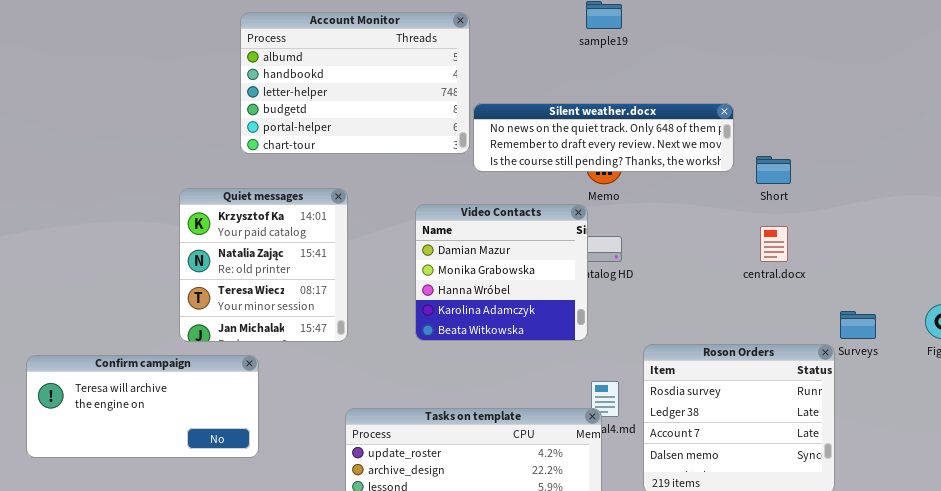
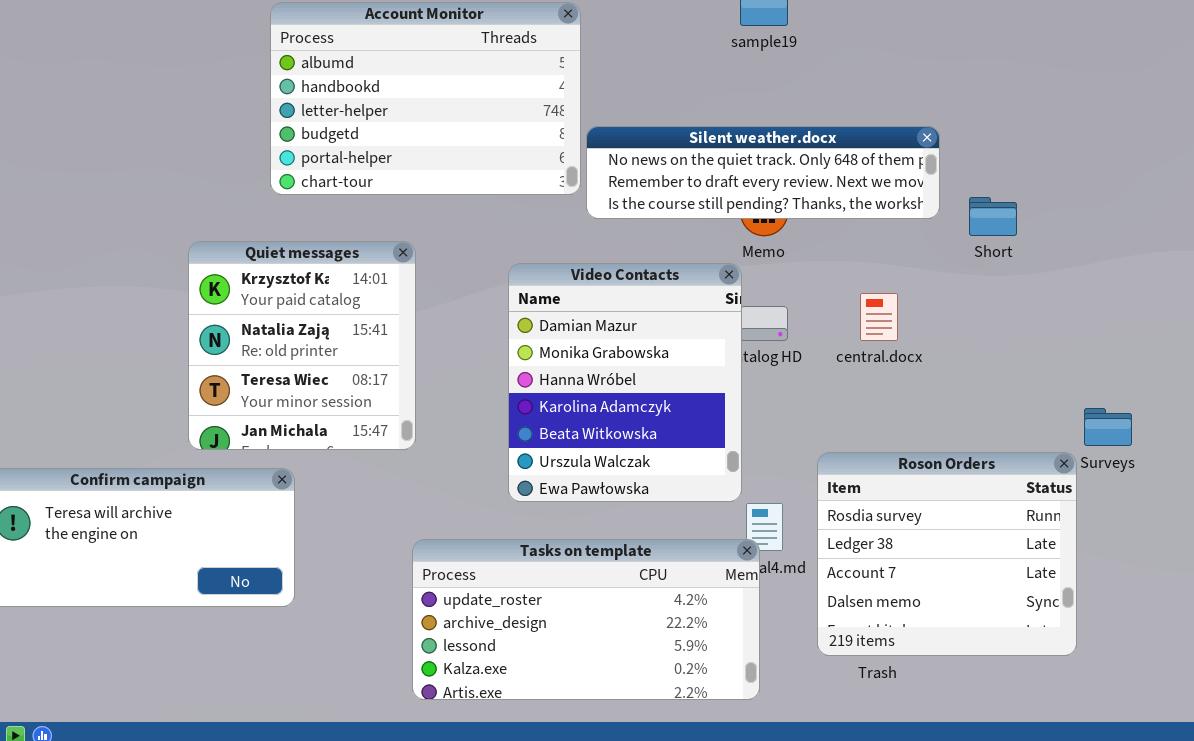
Video Contacts: [415,204,588,341] -> [508,263,742,502], resized
central.docx: [760,226,788,262] -> [860,293,898,341], moved

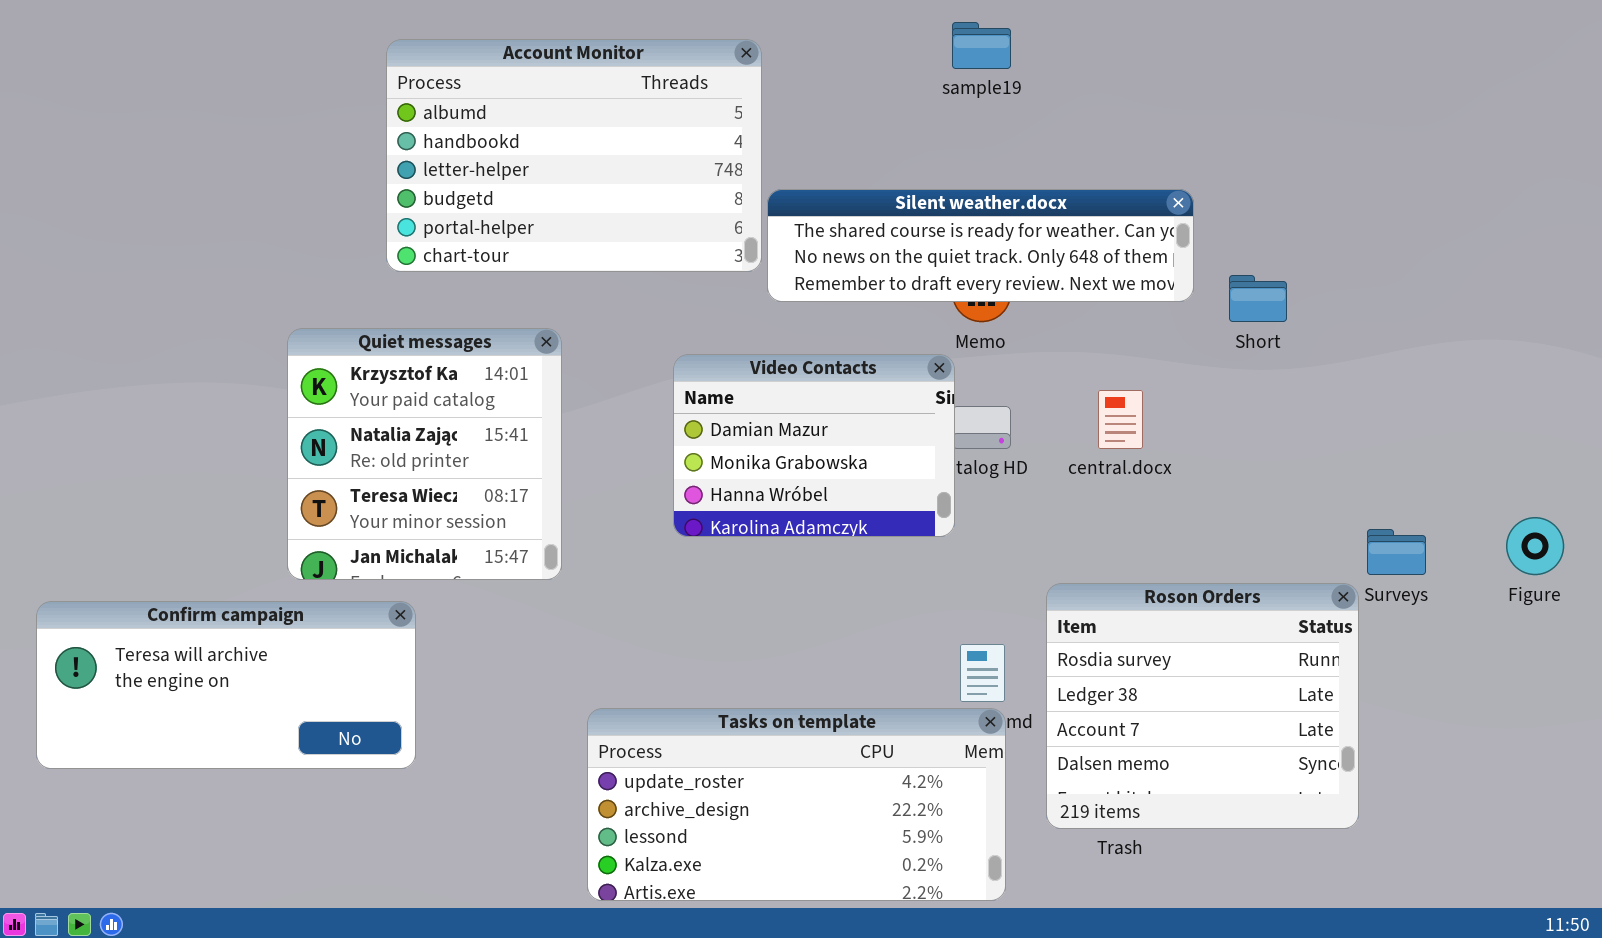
Silent weather.docx: [586,126,940,219] -> [767,189,1194,302], scrolled up 1 row
Video Contacts: [508,263,742,502] -> [673,354,955,537], resized
Tasks on template: [412,539,760,700] -> [587,708,1006,901], moved

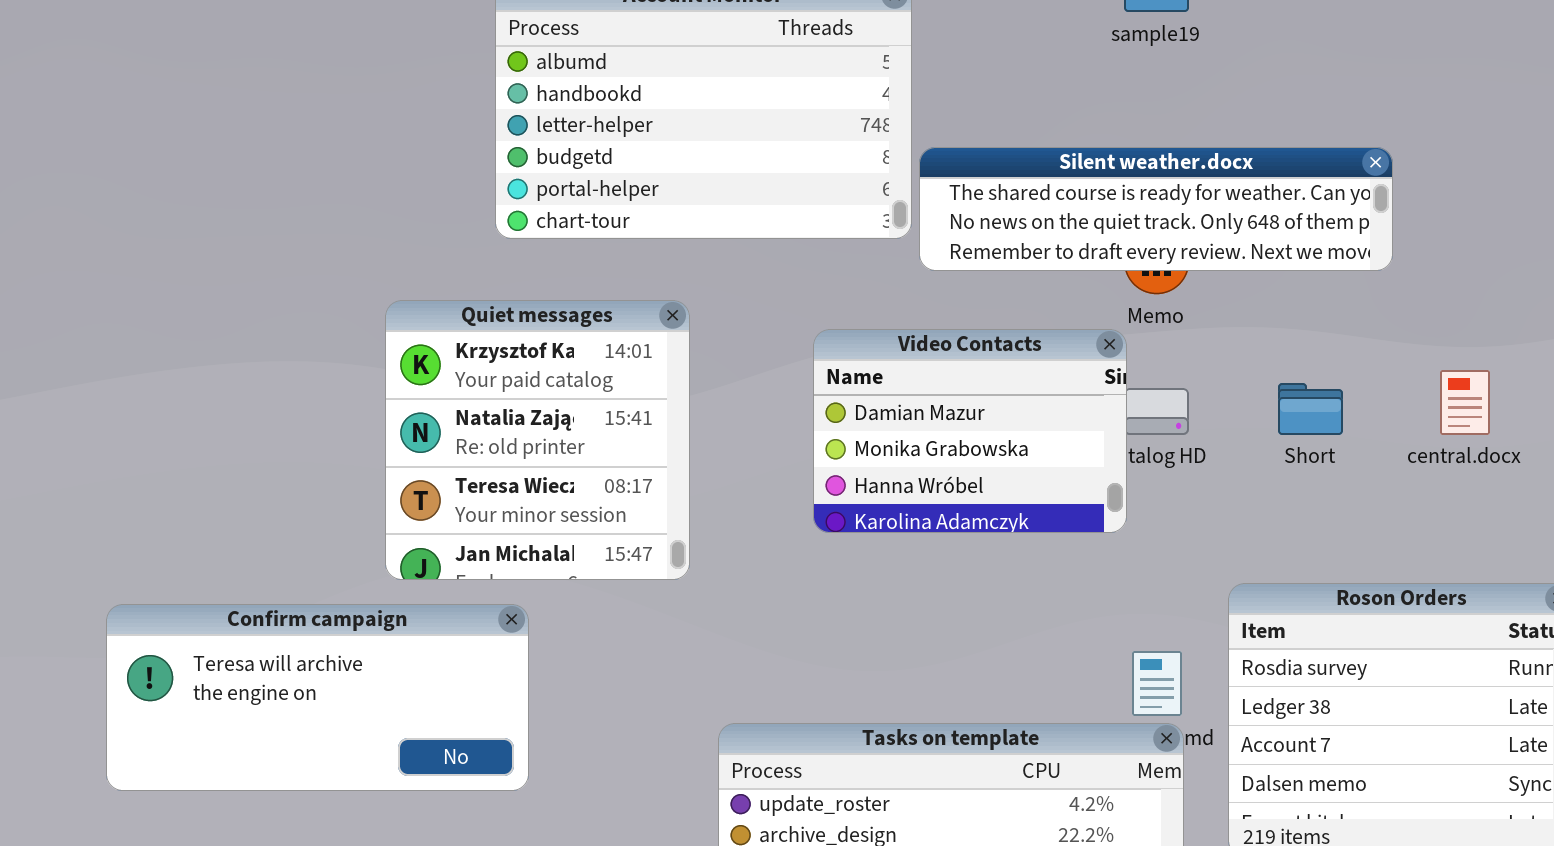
Short: [1229,275,1287,322] -> [1278,383,1343,435], moved
central.docx: [1098,390,1143,449] -> [1440,370,1490,435], moved

